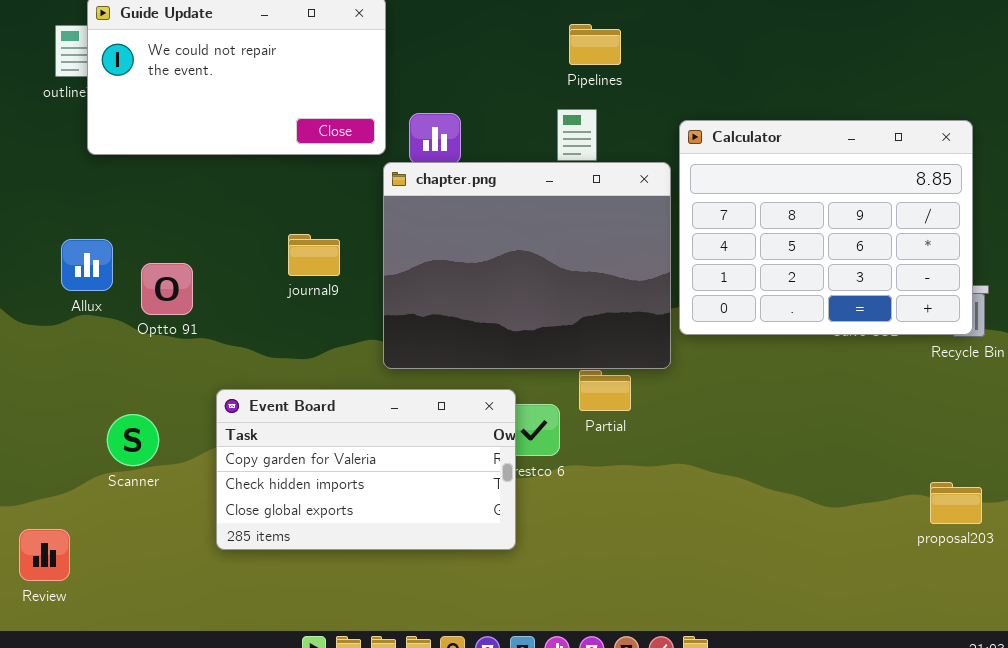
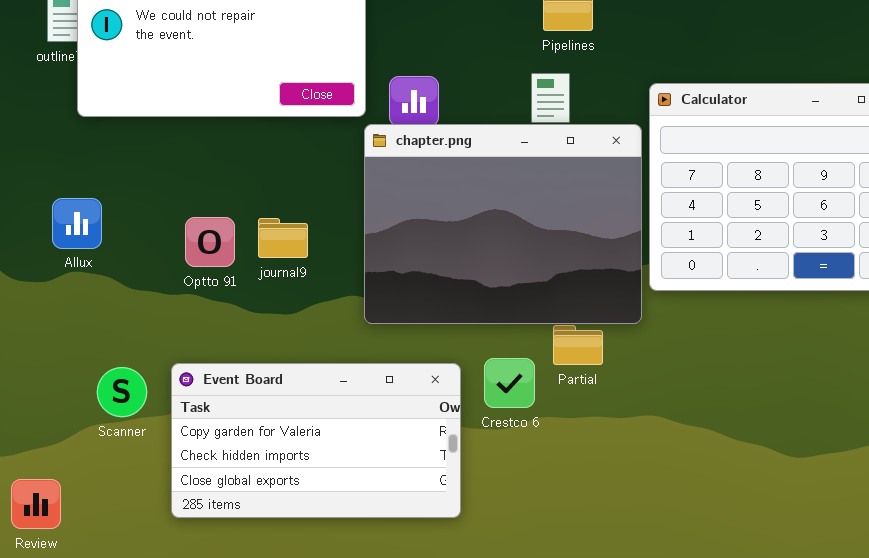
journal9: [288,234,340,276] -> [258,218,308,258], moved
Optto 91: [141,263,193,315] -> [185,217,235,267], moved
Event Board: [216,389,516,550] -> [171,363,461,518], moved

